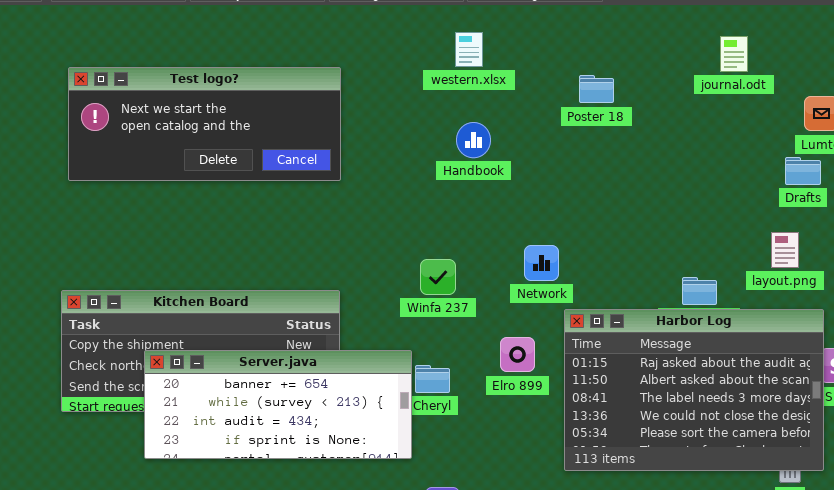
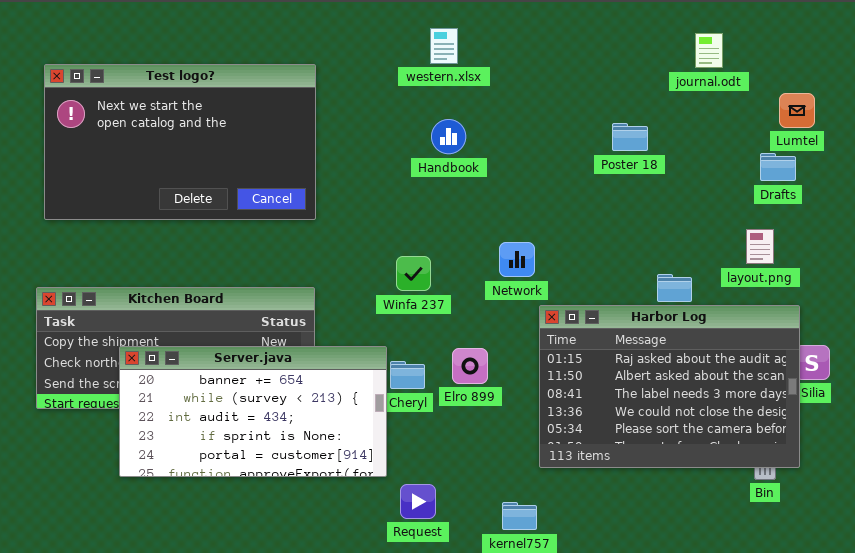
Test logo?: [68,67,341,181] -> [44,64,316,220], resized
Poster 18: [579,75,614,103] -> [612,123,648,151], moved
Elro 899: [500,337,535,372] -> [452,348,488,384], moved
Server.java: [144,350,412,459] -> [119,346,387,477], resized

